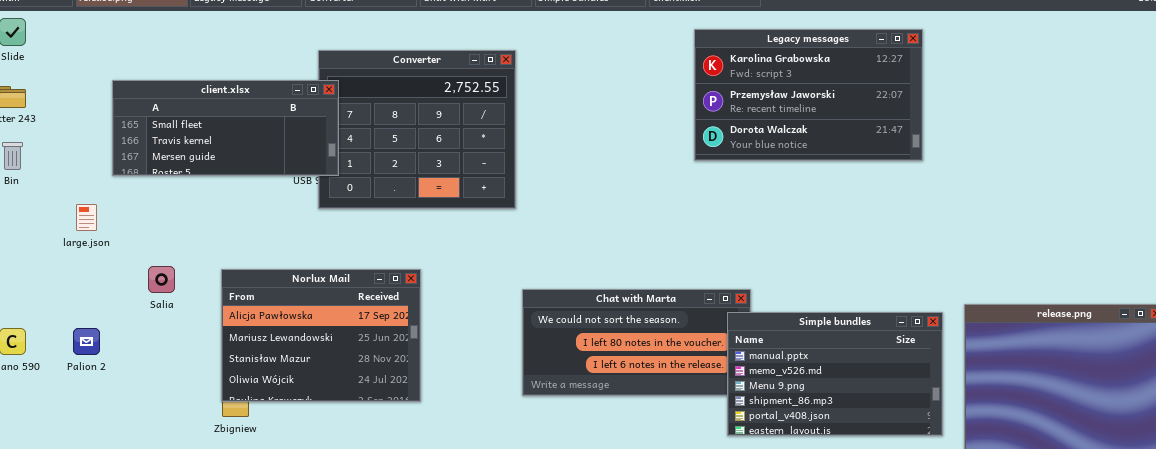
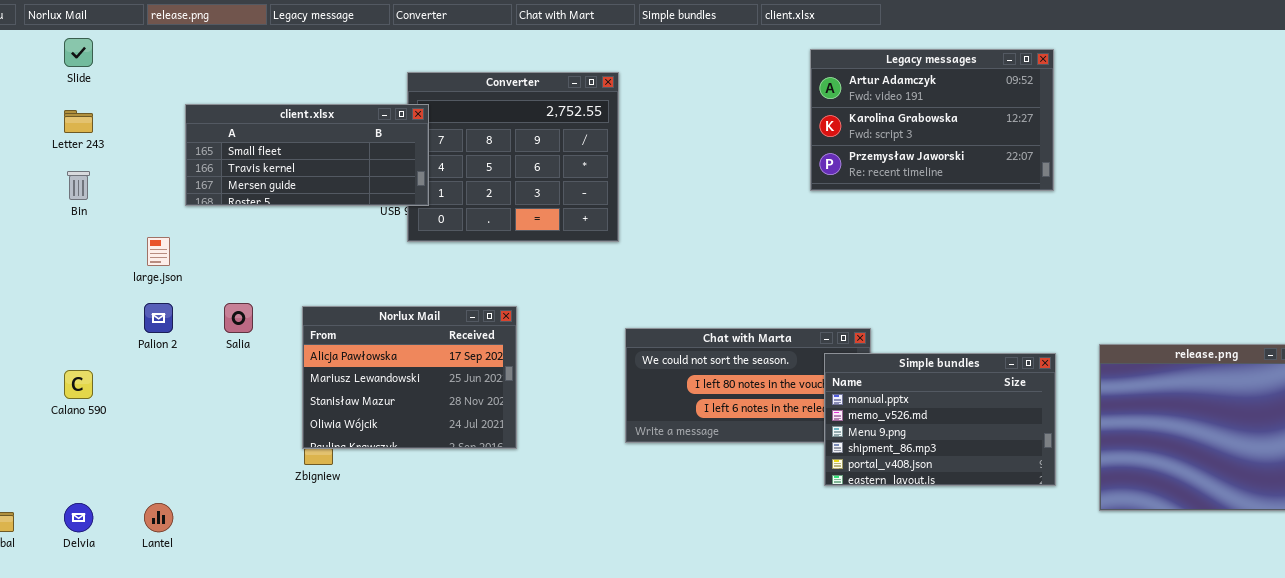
Legacy messages: [694,29,923,161] -> [810,49,1054,191], scrolled up 1 row
Simple bundles: [727,312,943,436] -> [824,353,1056,486], moved
Palion 2: [73,328,100,355] -> [144,303,173,333], moved

